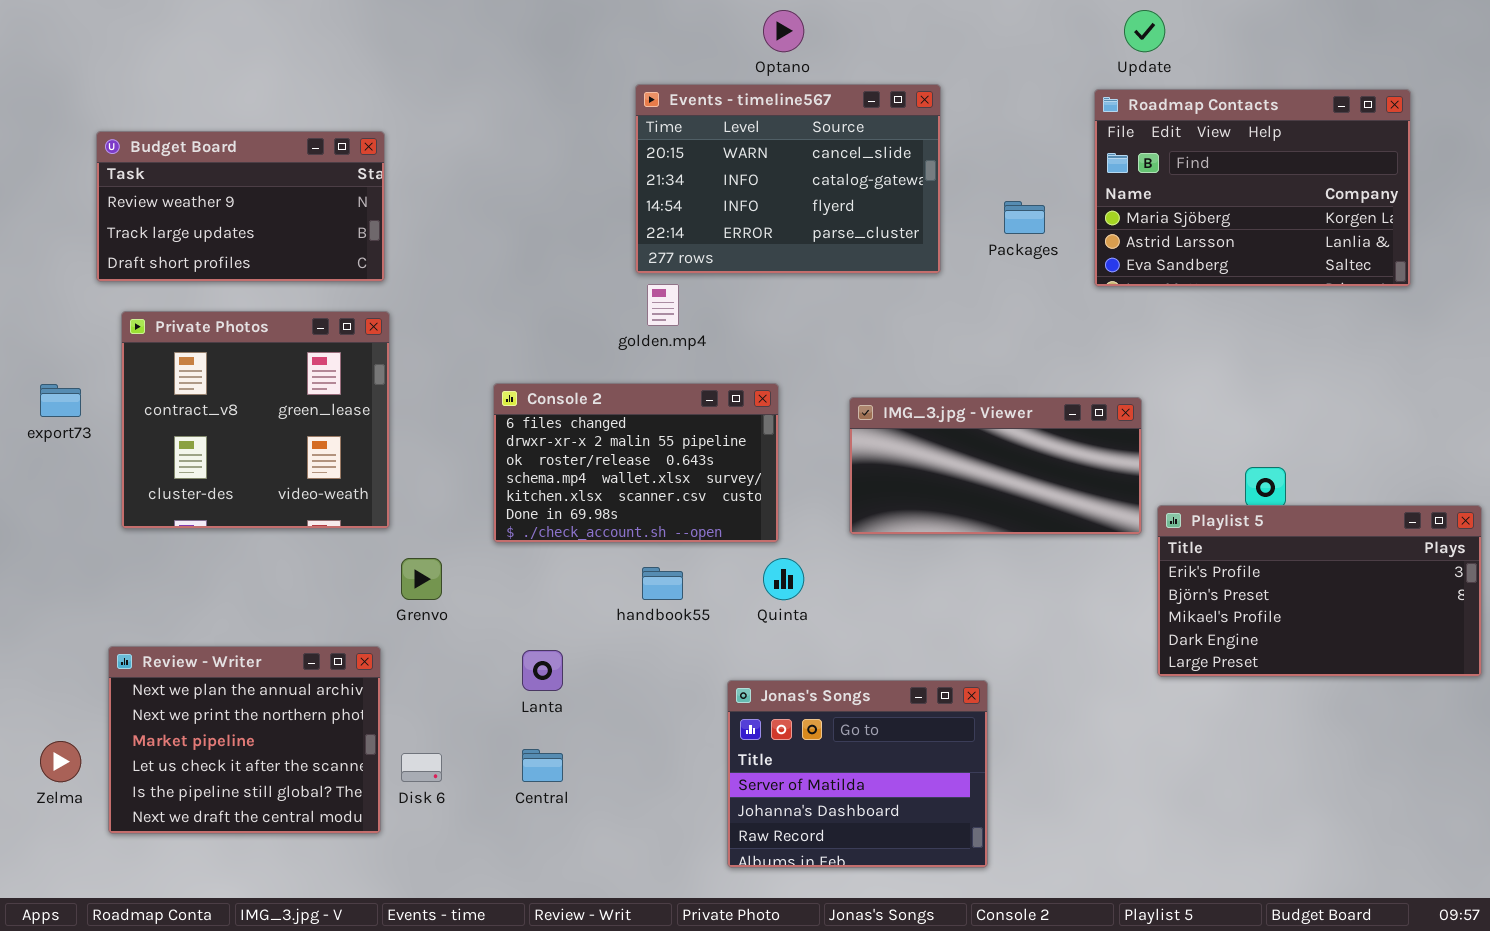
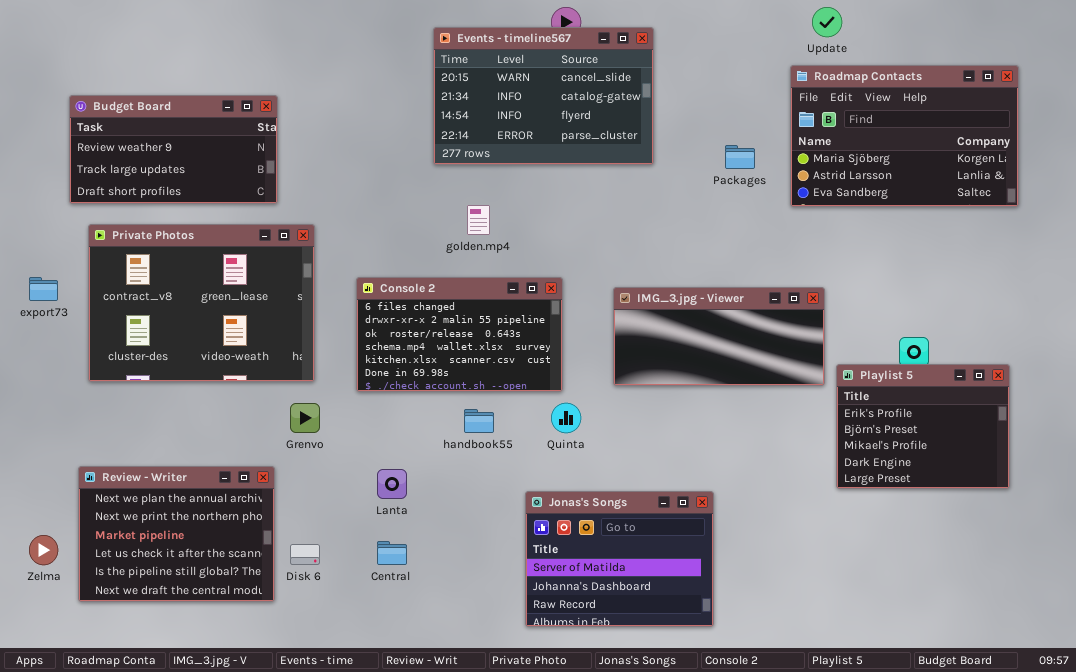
Events - timeline567: [635,84,941,274] -> [433,27,654,165], moved
Private Photos: [121,311,390,529] -> [88,224,315,382], resized
Playlist 5: [1157,505,1482,677] -> [836,364,1010,489], resized

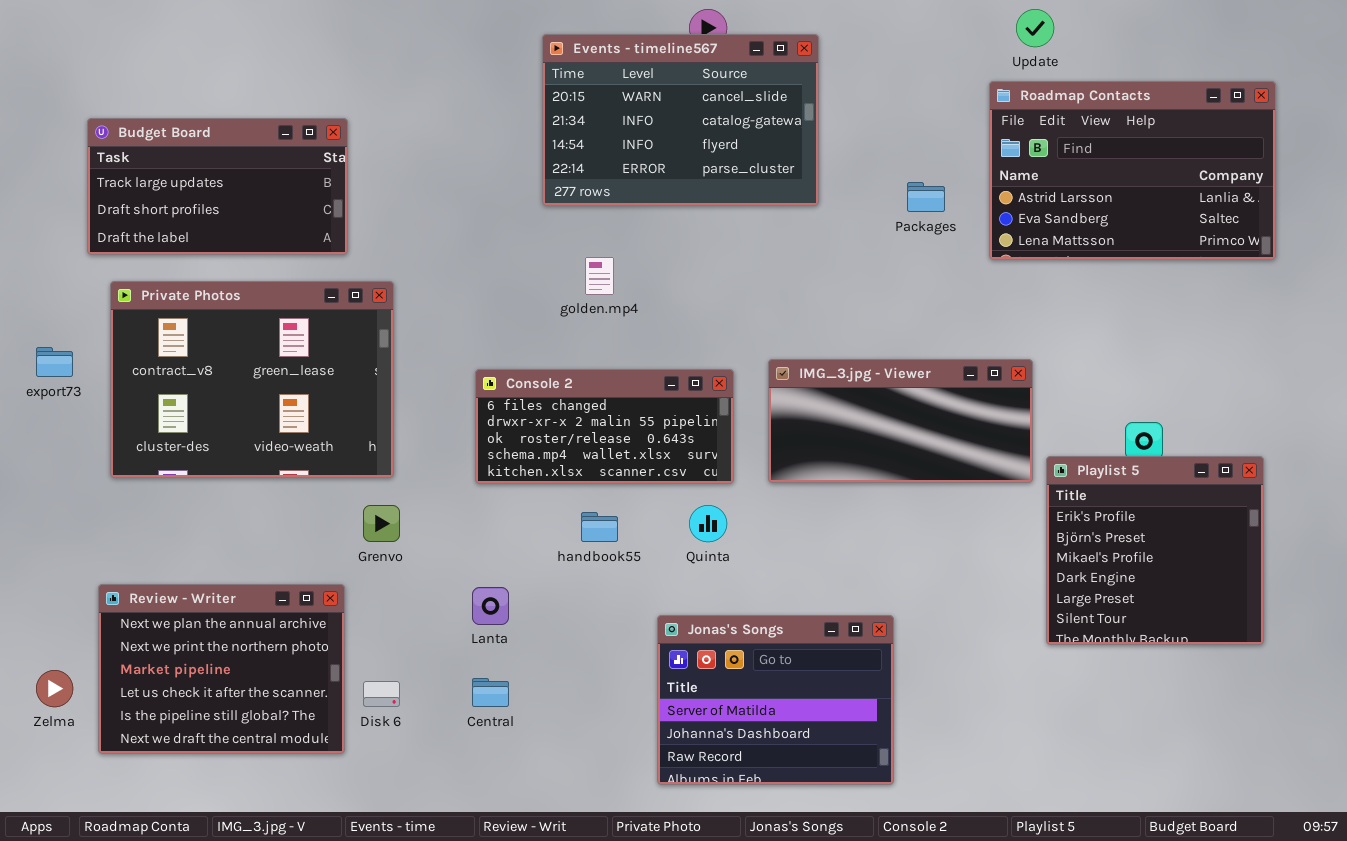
Roadmap Contacts: [790,65,1019,207] -> [989,81,1276,260], scrolled down 1 row
Budget Board: [69,95,278,204] -> [87,118,348,255], scrolled down 1 row
Console 2: [356,277,563,392] -> [475,369,734,484], moved, resized
Playlist 5: [836,364,1010,489] -> [1046,456,1264,645], resized

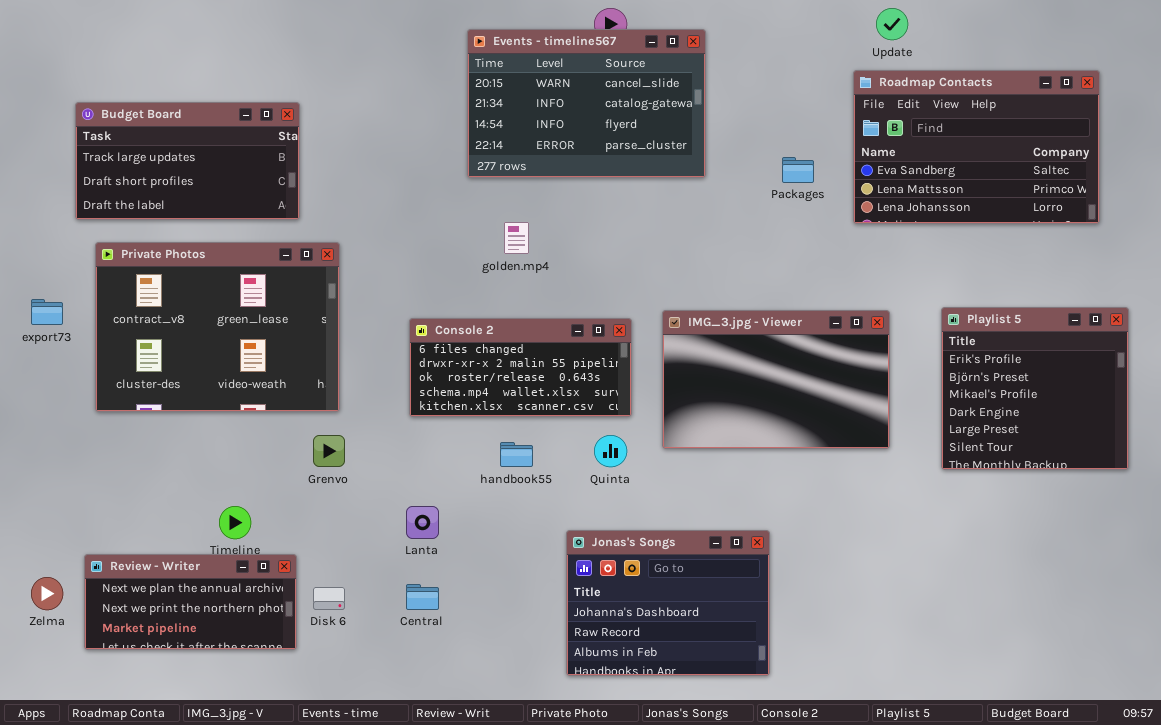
Roadmap Contacts: [989,81,1276,260] -> [853,70,1100,224], scrolled down 1 row
IMG_3.jpg - Viewer: [768,359,1033,483] -> [662,310,890,449], resized
Playlist 5: [1046,456,1264,645] -> [941,307,1129,470], moved
Review - Writer: [98,584,345,754] -> [84,554,297,650], resized
Jonas's Songs: [657,615,894,785] -> [566,530,770,676], scrolled down 1 row

